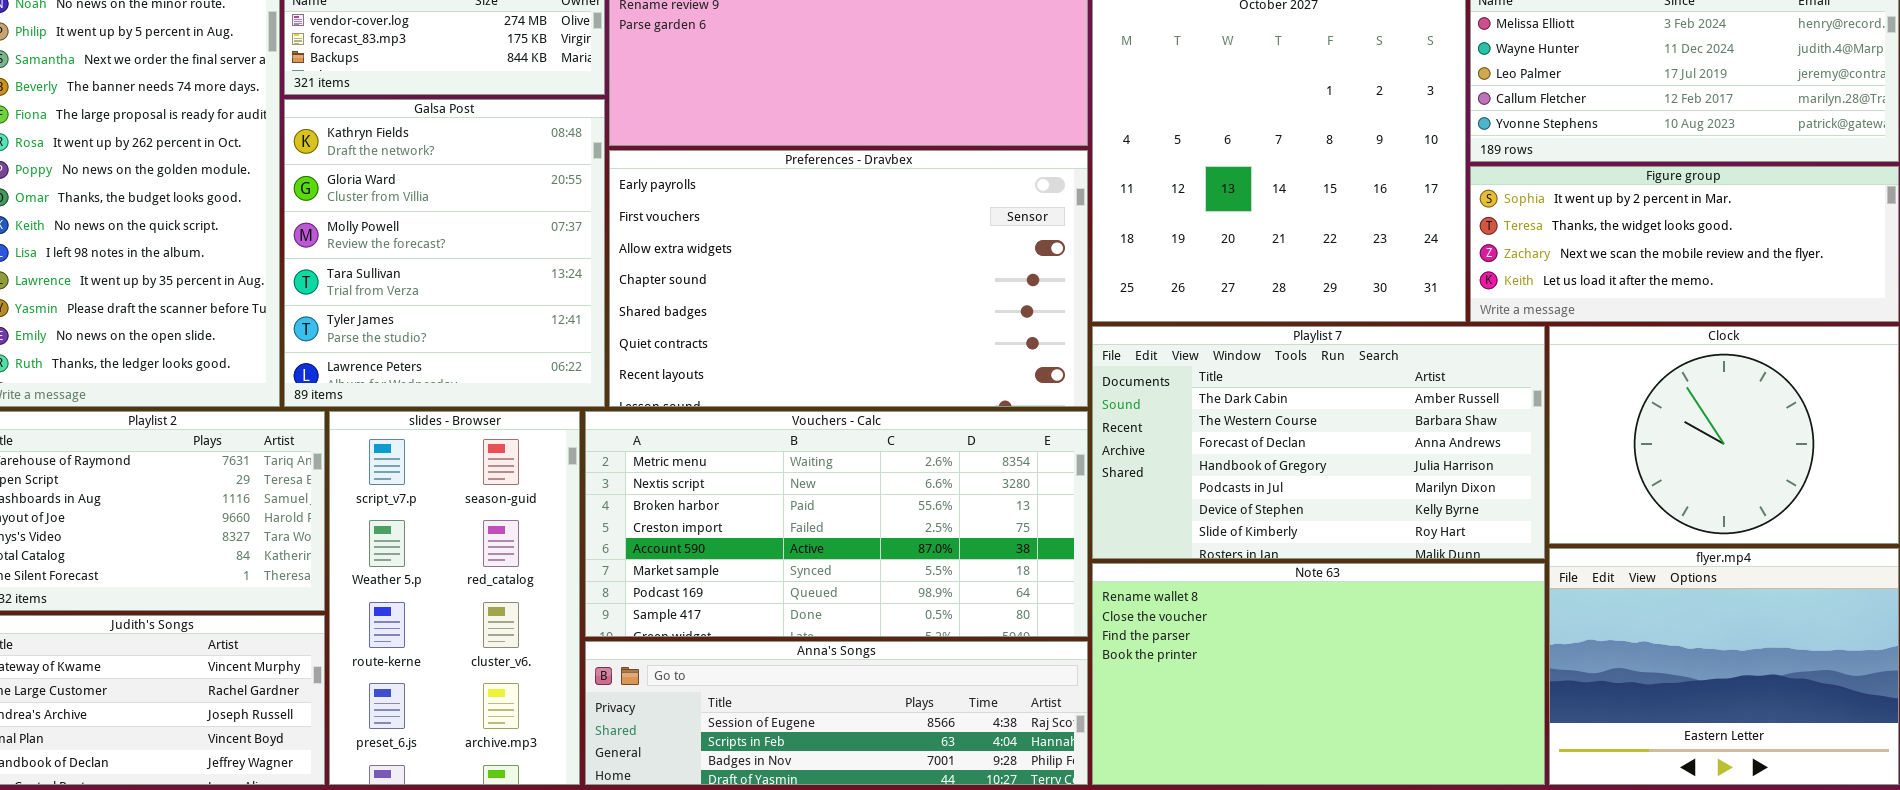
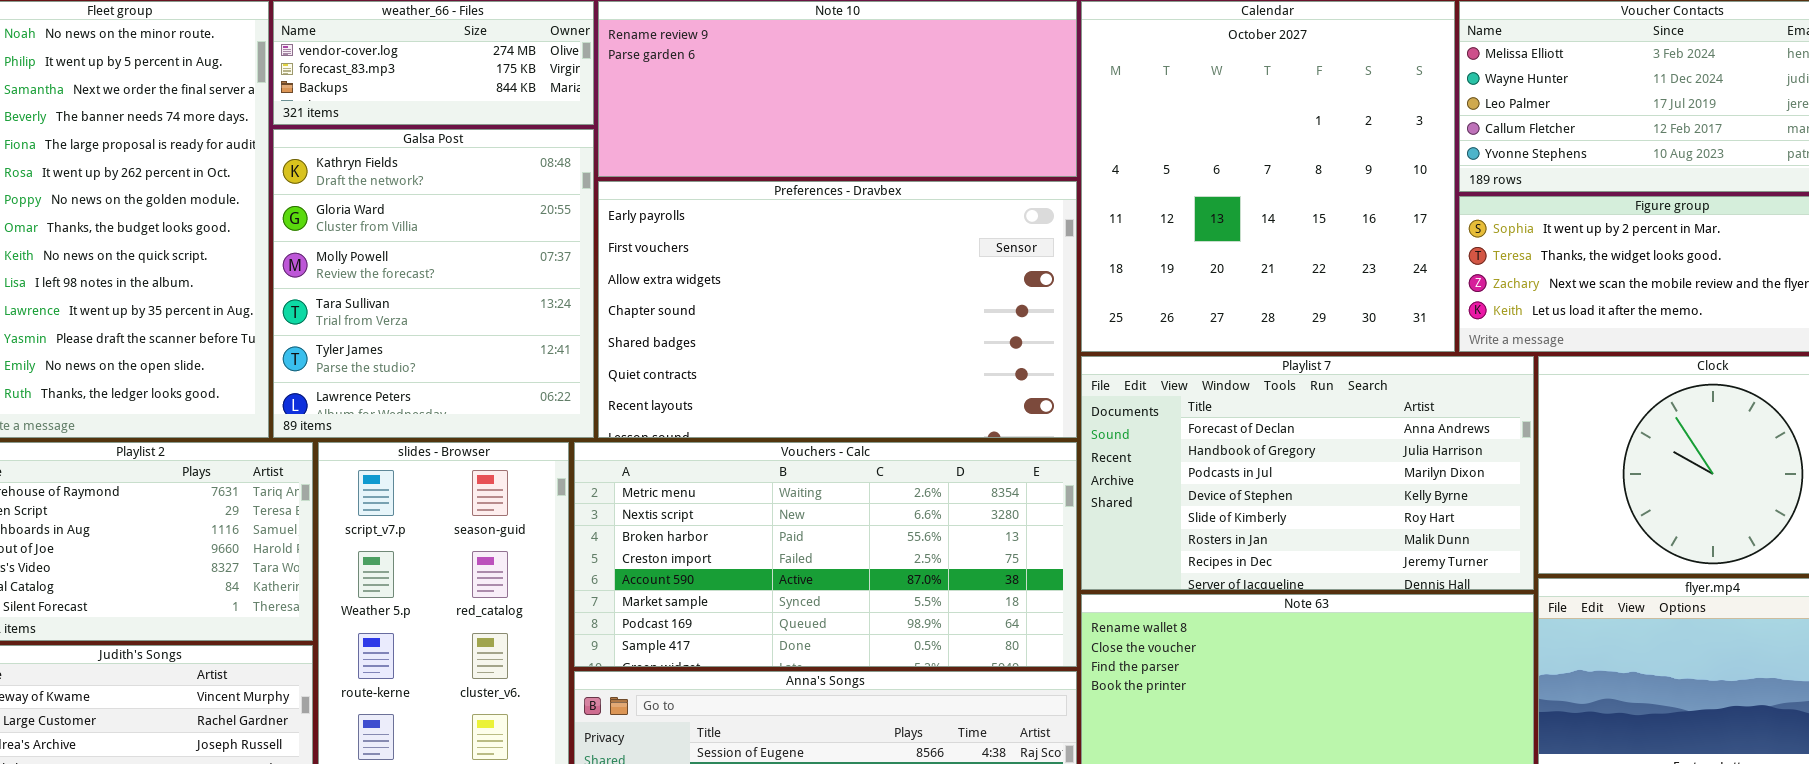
Playlist 7: [1092,326,1545,559] -> [1081,356,1534,590], scrolled down 2 rows

